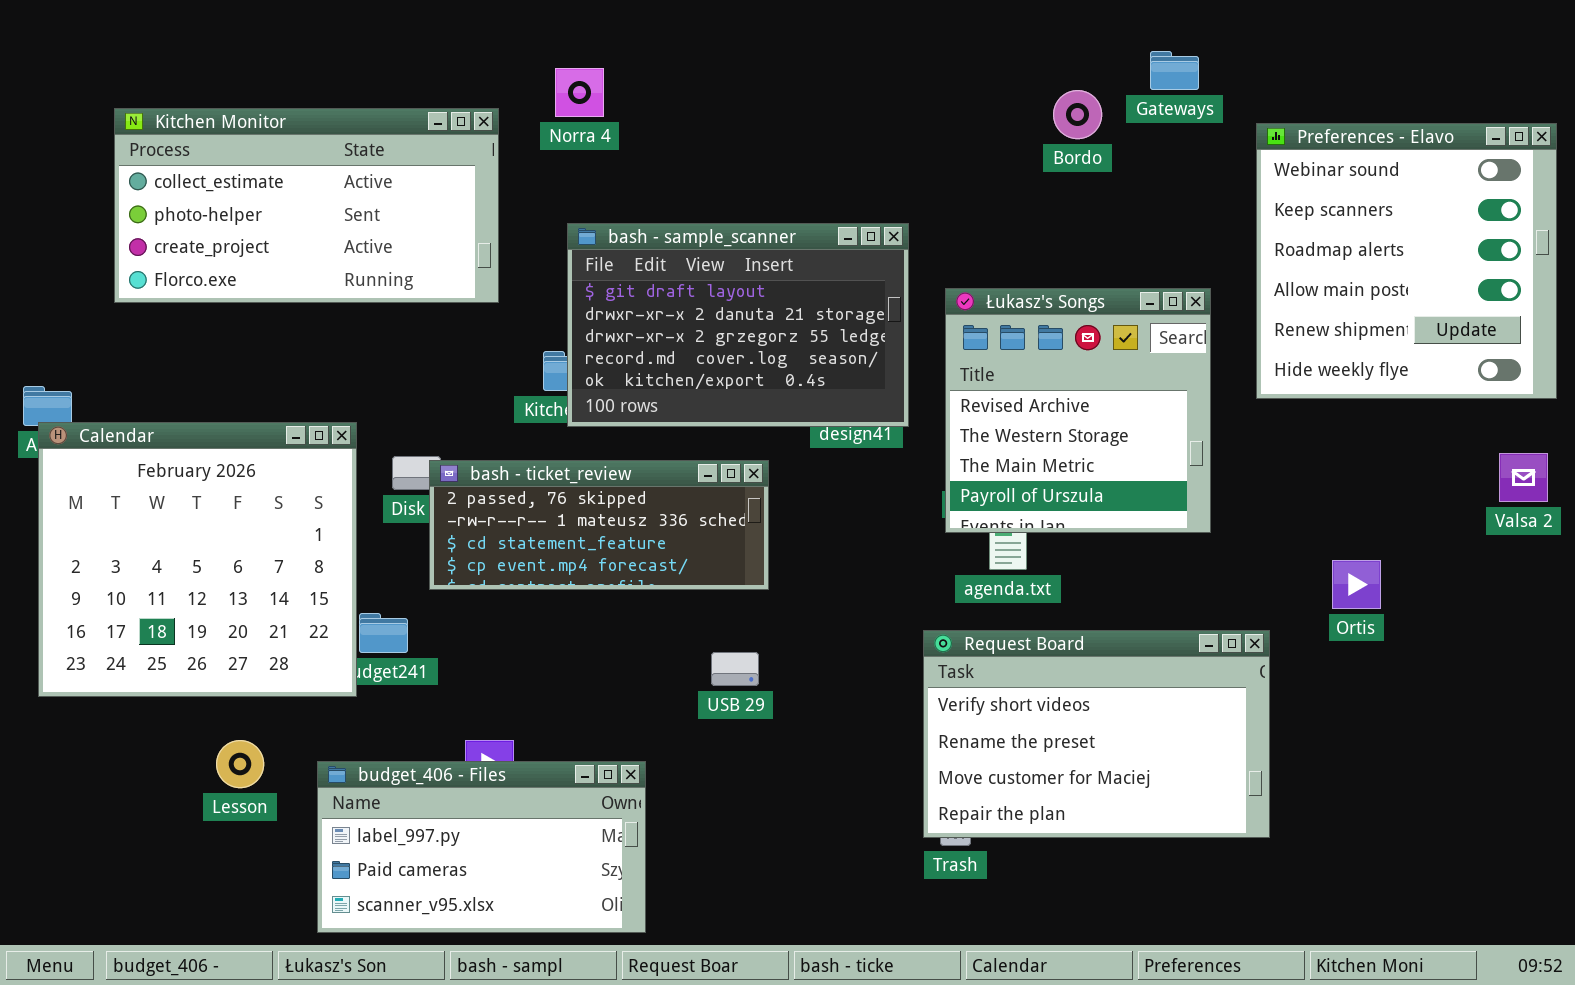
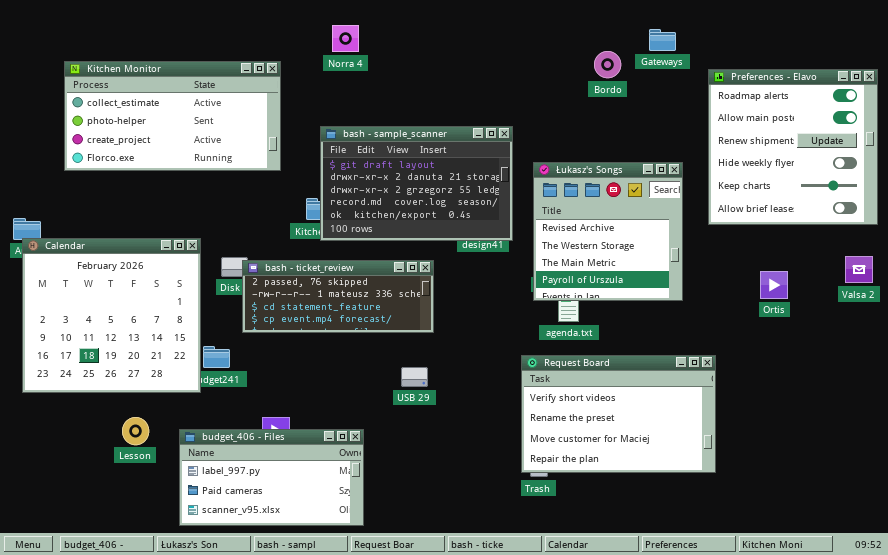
Norra 4: [555,68,604,117] -> [332,25,359,52], moved
Preferences - Elavo: [1256,123,1557,399] -> [708,69,878,225], scrolled down 2 rows
Ortis: [1332,560,1381,609] -> [760,271,788,299], moved

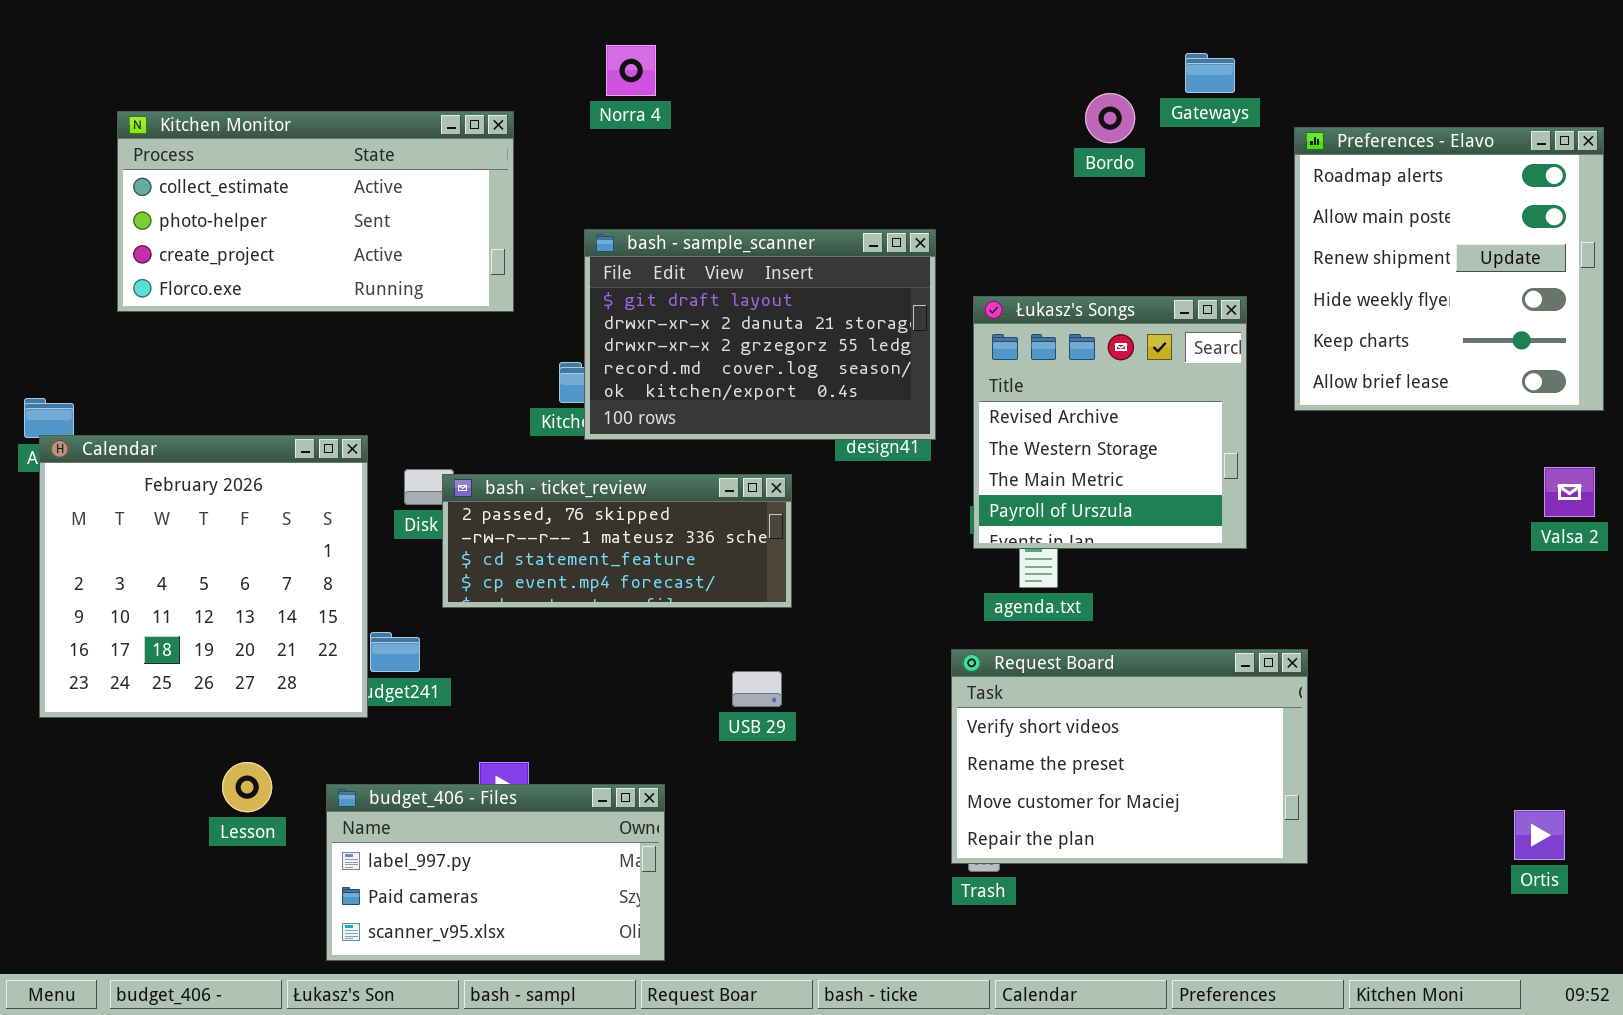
Ortis: [760,271,788,299] -> [1514,810,1565,860], moved

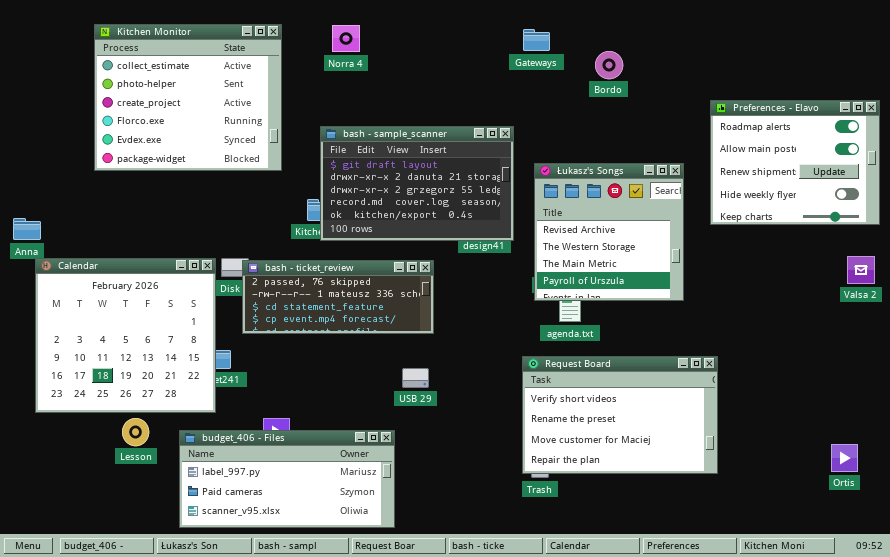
Gateways: [1185,53,1235,93] -> [523,29,550,51], moved
Kitchen Monitor: [117,111,514,312] -> [94,24,282,171], resized
Preferences - Elavo: [1294,127,1604,411] -> [710,100,880,225], resized
Calendar: [39,435,368,718] -> [35,258,216,413], moved
budget_406 - Files: [326,784,665,961] -> [179,430,395,528], resized

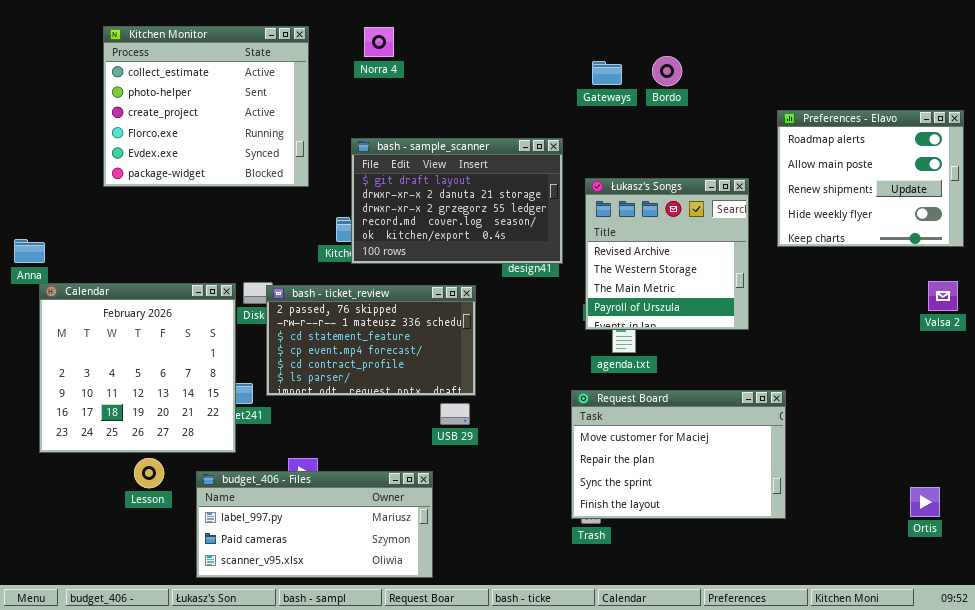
Gateways: [523,29,550,51] -> [592,61,622,85], moved
bash - ticket_review: [242,260,434,334] -> [266,285,476,396], resized
Request Board: [522,356,718,474] -> [571,390,786,519], scrolled down 2 rows

